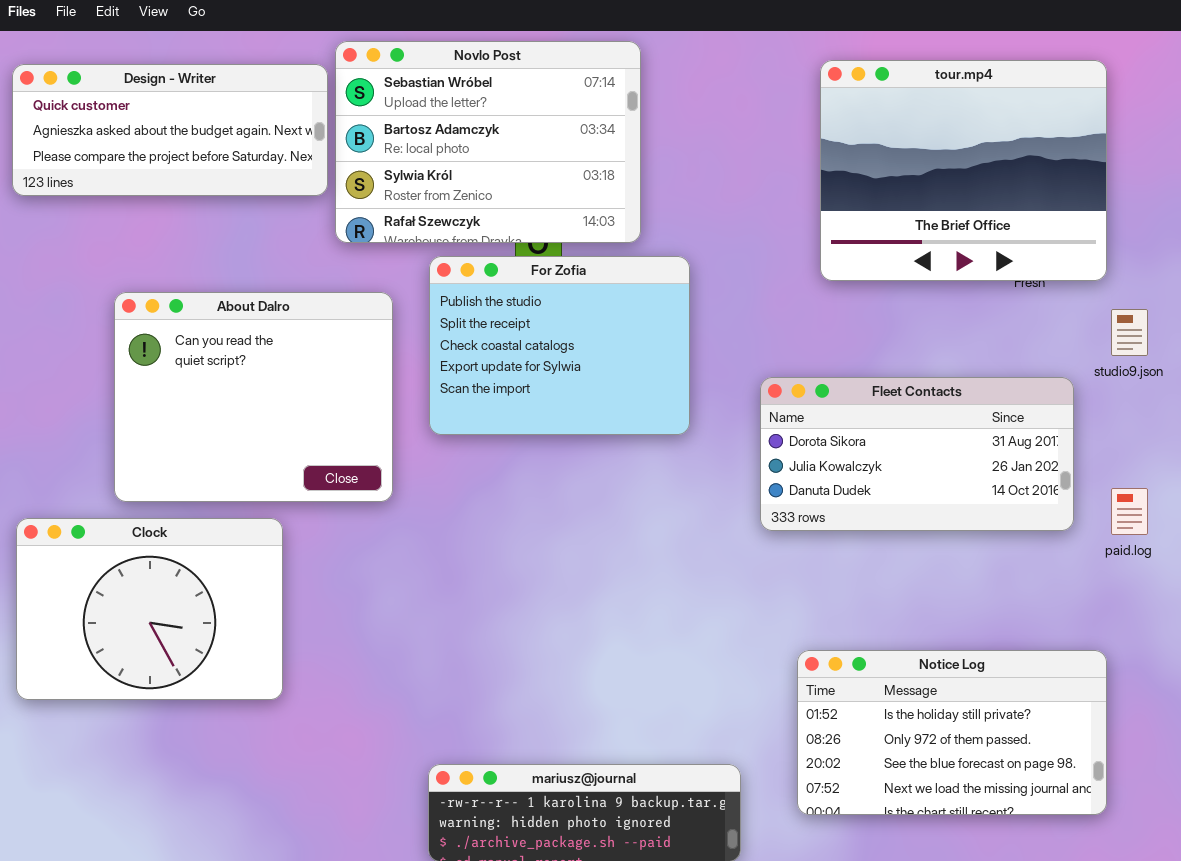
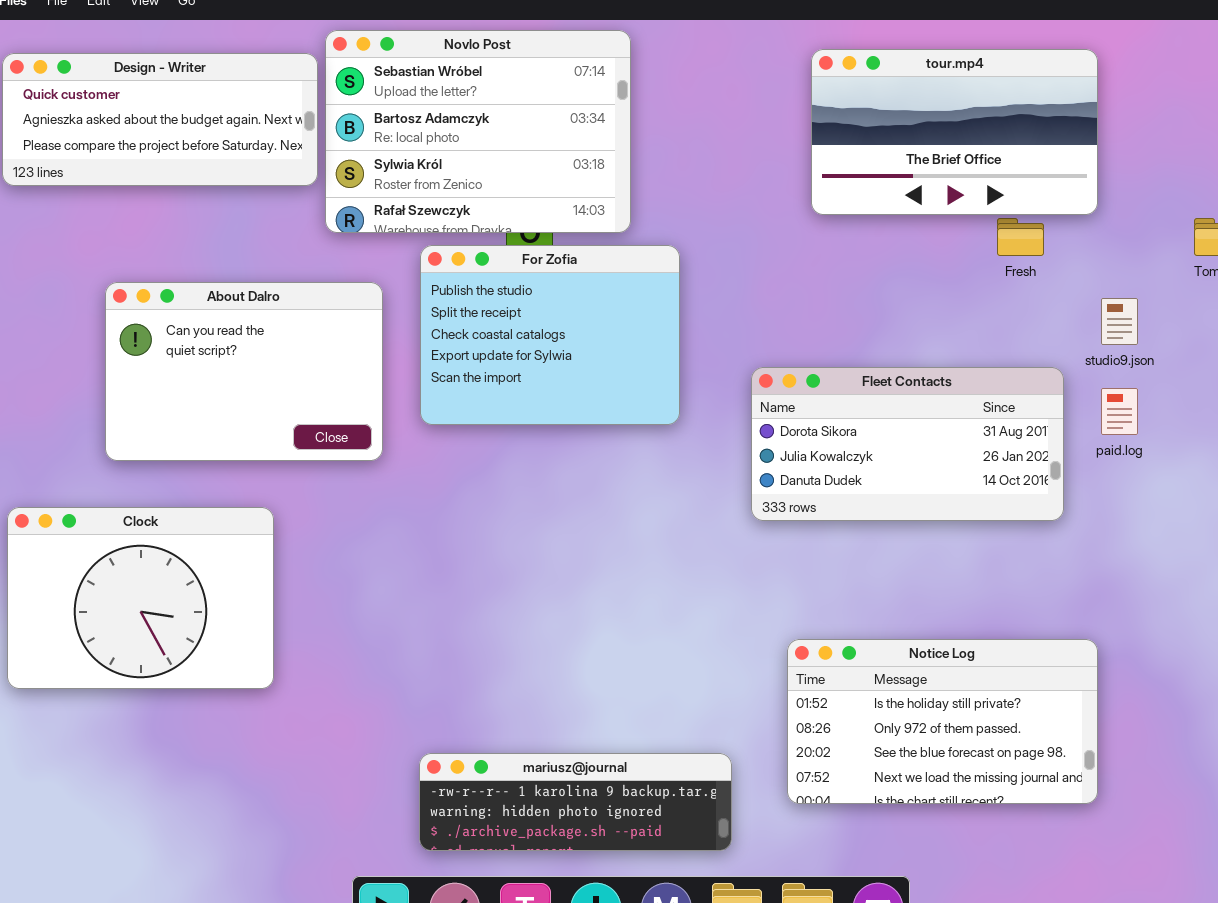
tour.mp4: [820,60,1107,281] -> [811,49,1098,215], resized
About Dalro: [114,292,393,502] -> [105,282,383,461], resized
paid.log: [1111,488,1148,535] -> [1101,388,1138,435], moved

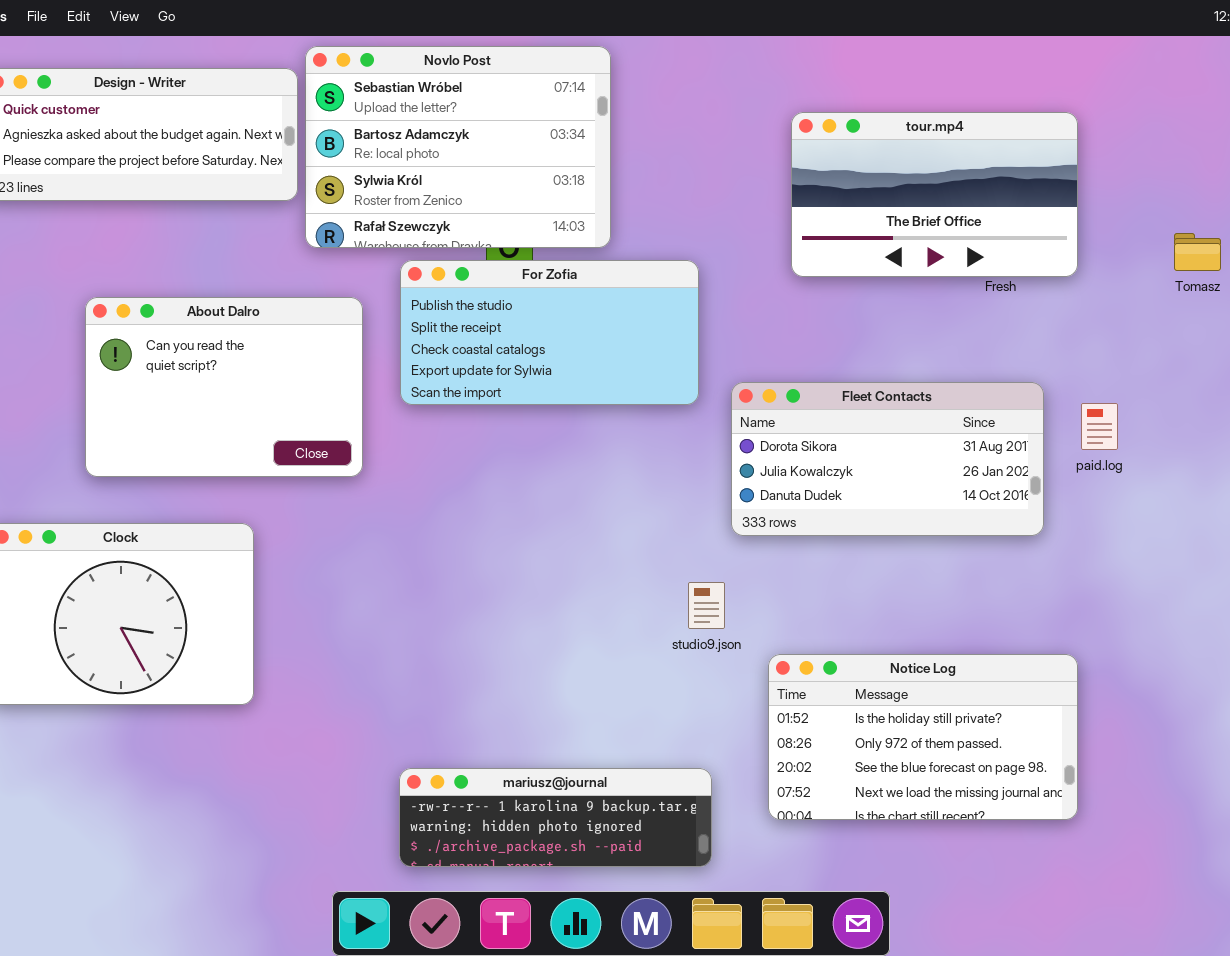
tour.mp4: [811,49,1098,215] -> [791,112,1078,277], moved
For Zofia: [420,245,680,425] -> [400,260,699,405], resized
studio9.json: [1101,298,1138,345] -> [688,582,725,629], moved

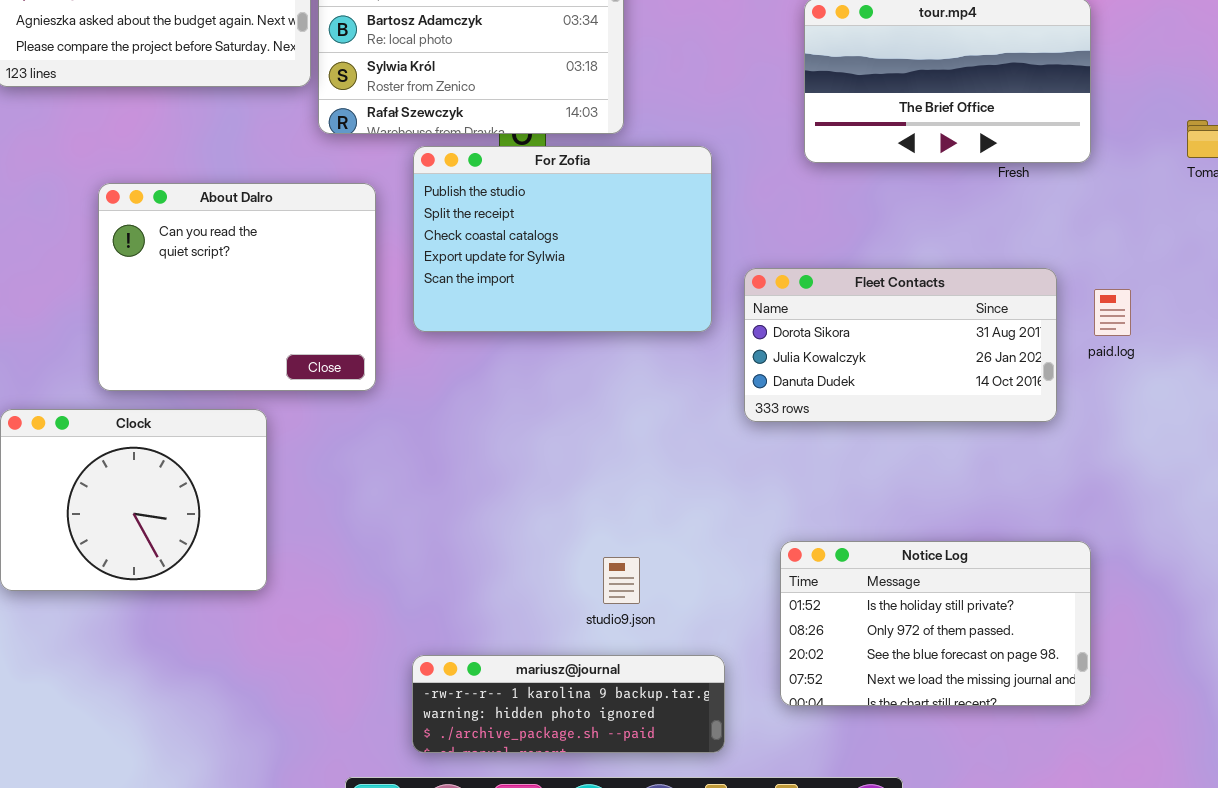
For Zofia: [400,260,699,405] -> [413,146,712,332], resized
About Dalro: [85,297,363,477] -> [98,183,376,391], resized
studio9.json: [688,582,725,629] -> [603,557,640,604], moved

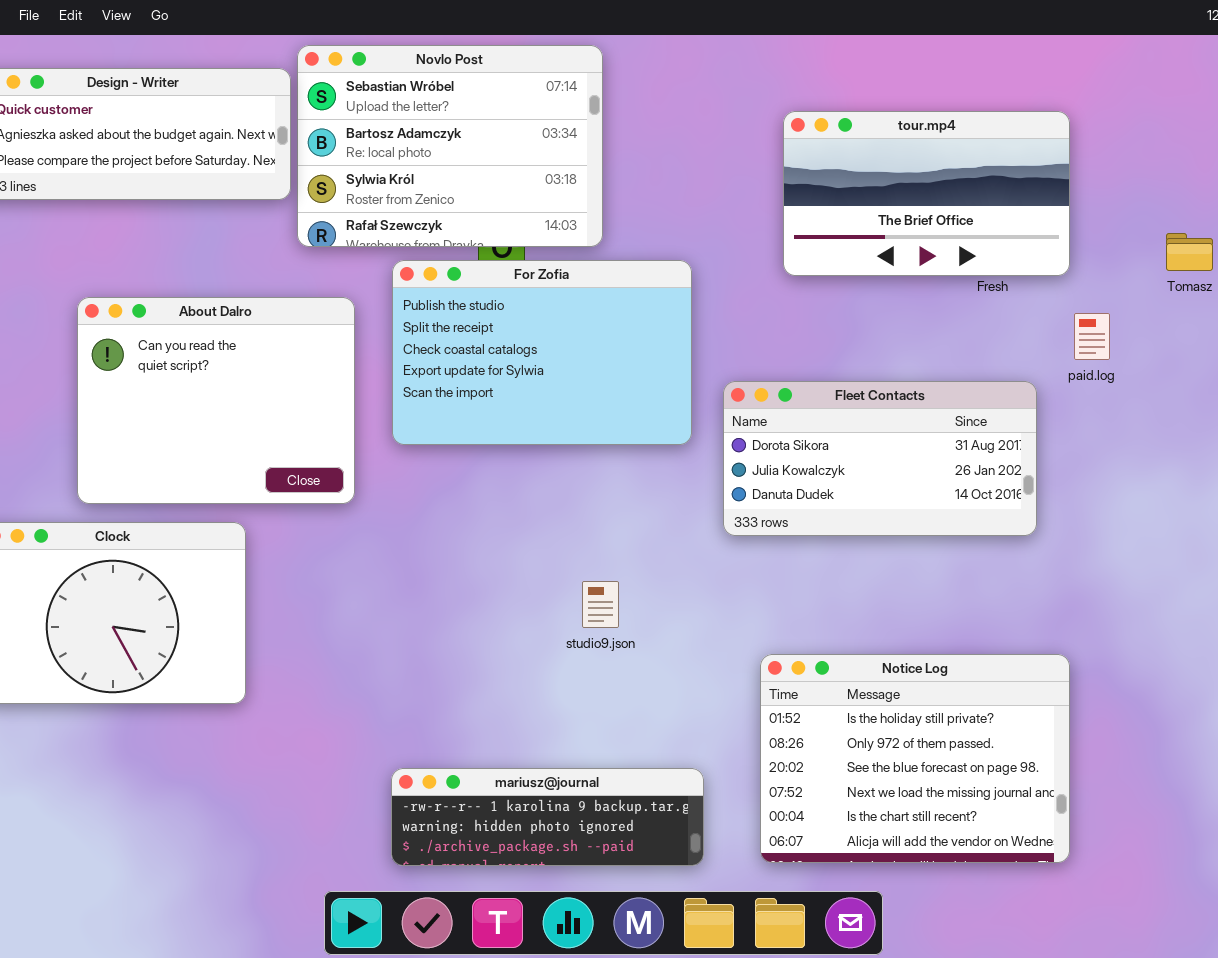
paid.log: [1094,289,1131,336] -> [1074,313,1110,360], moved
Notice Log: [780,541,1091,706] -> [760,654,1070,863], resized
studio9.json: [603,557,640,604] -> [582,581,619,628], moved

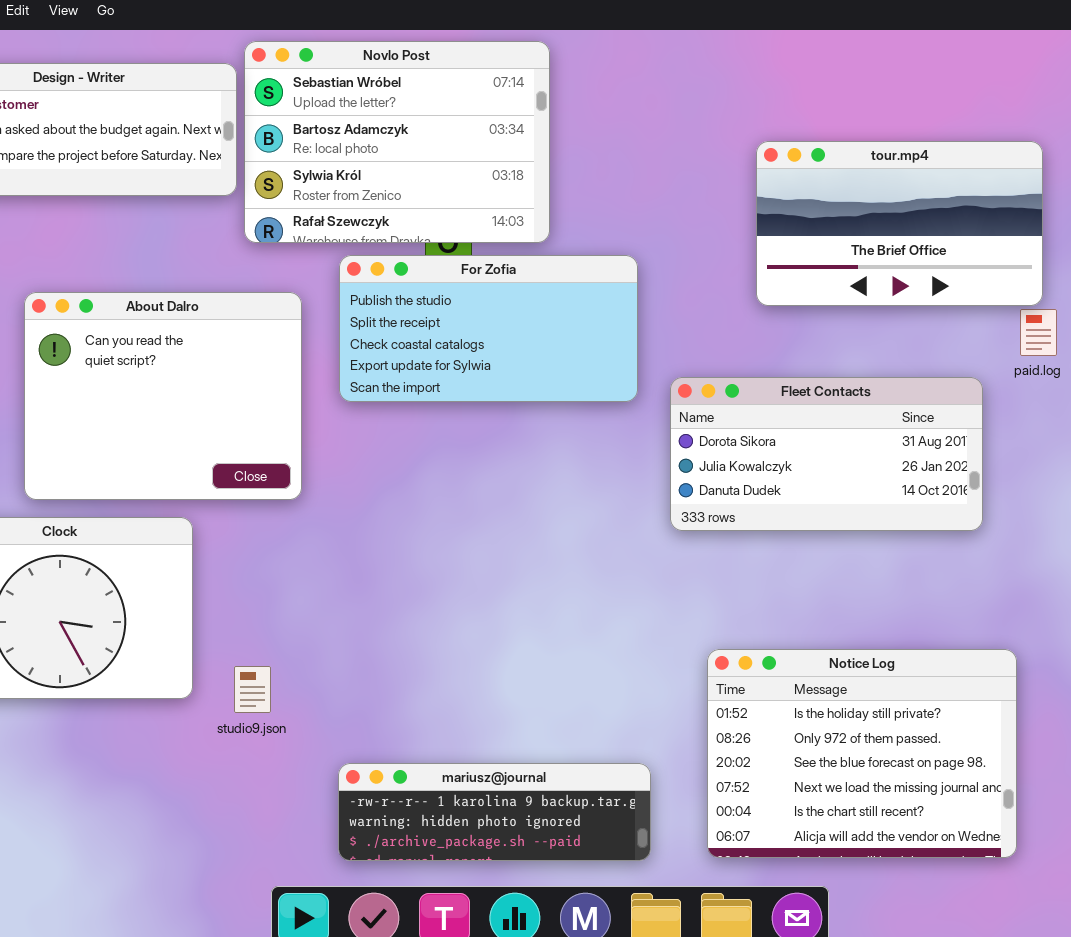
tour.mp4: [783,111,1070,276] -> [756,141,1043,306], moved
For Zofia: [392,260,692,445] -> [339,255,638,402], resized
studio9.json: [582,581,619,628] -> [234,666,271,713], moved

